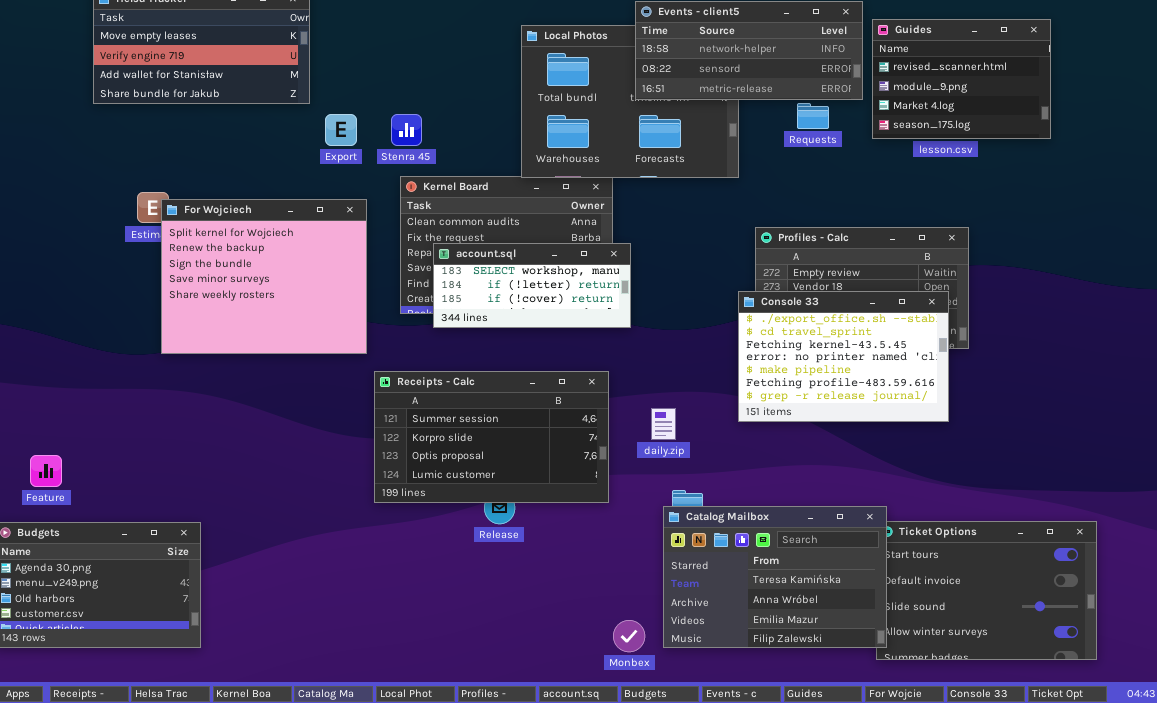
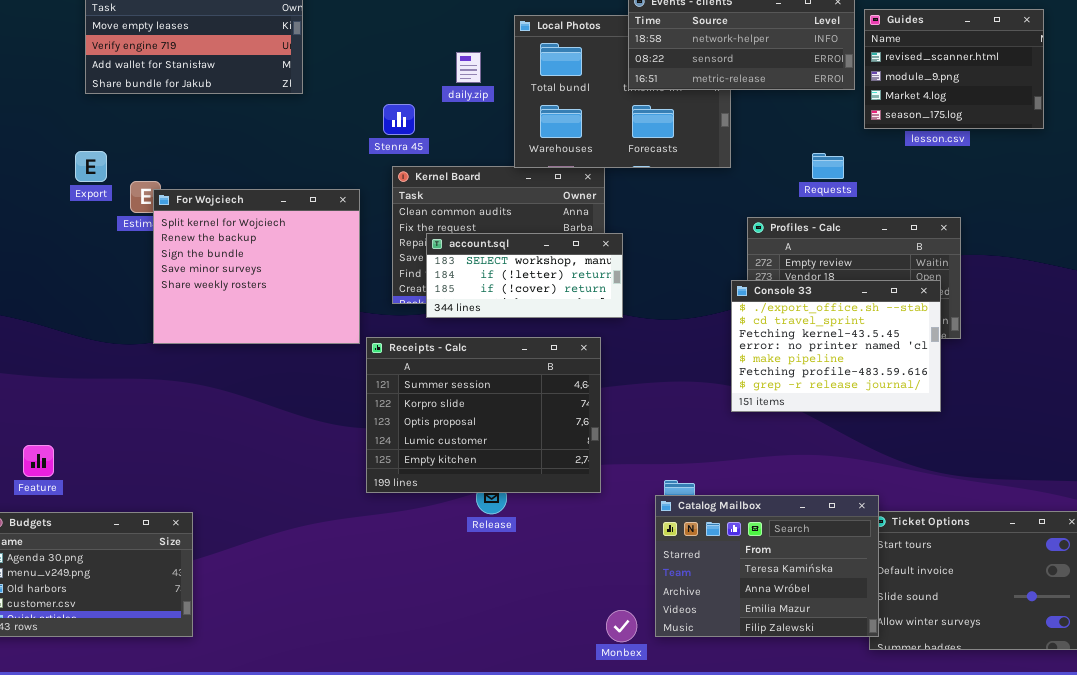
Requests: [797,103,829,129] -> [812,153,844,179], moved
Export: [325,114,357,146] -> [75,151,107,182], moved
Receipts - Calc: [374,371,609,503] -> [366,337,601,493], resized
daily.zip: [651,408,676,440] -> [456,52,481,83], moved

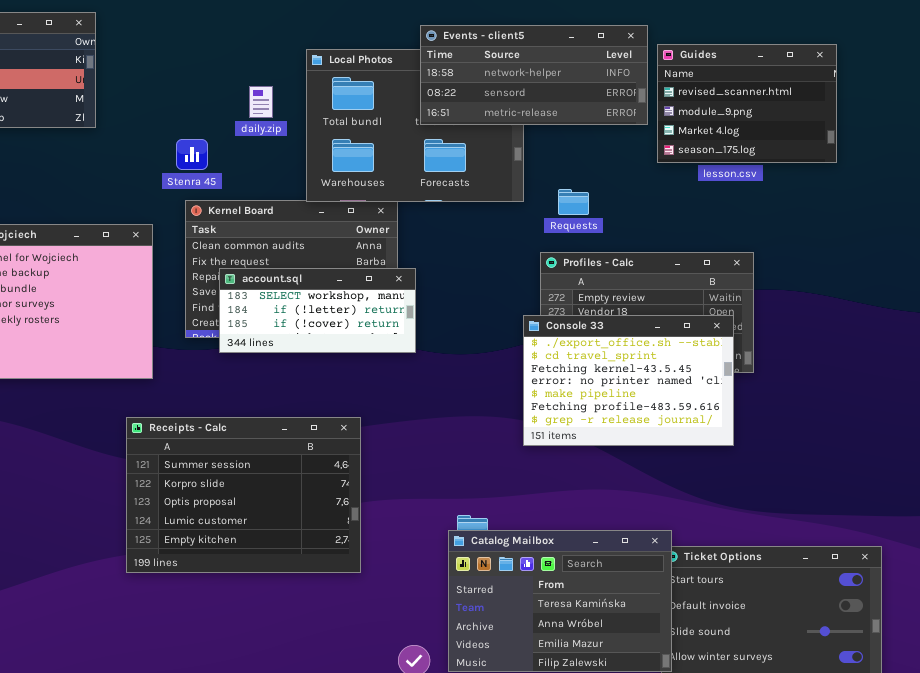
Requests: [812,153,844,179] -> [558,189,589,215], moved
Receipts - Calc: [366,337,601,493] -> [126,417,361,573], moved

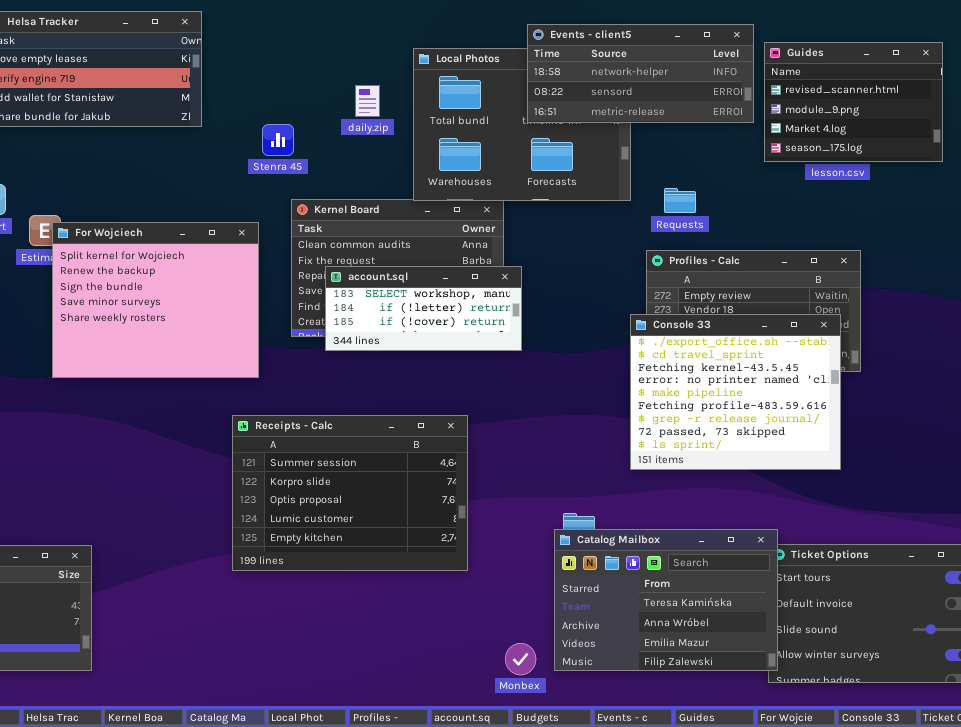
Stenra 45: [176,139,208,170] -> [262,124,294,156], moved
Console 33: [523,315,734,446] -> [630,314,841,470], resized

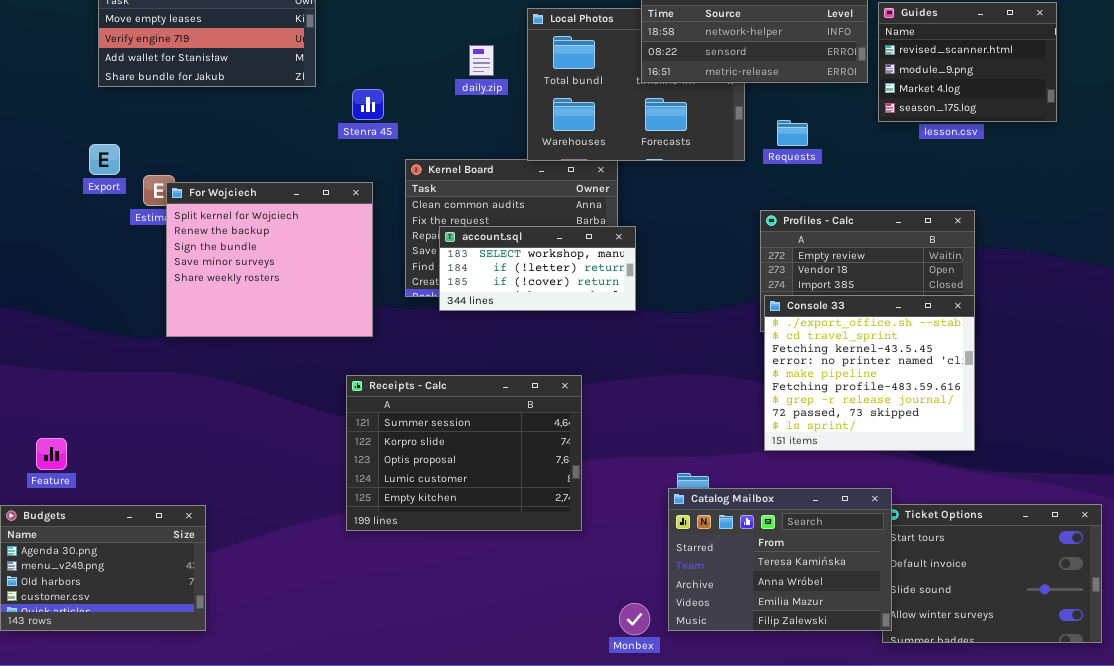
Stenra 45: [262,124,294,156] -> [352,89,384,120], moved
Requests: [664,188,696,213] -> [777,120,808,146], moved
Console 33: [630,314,841,470] -> [764,295,975,451], moved

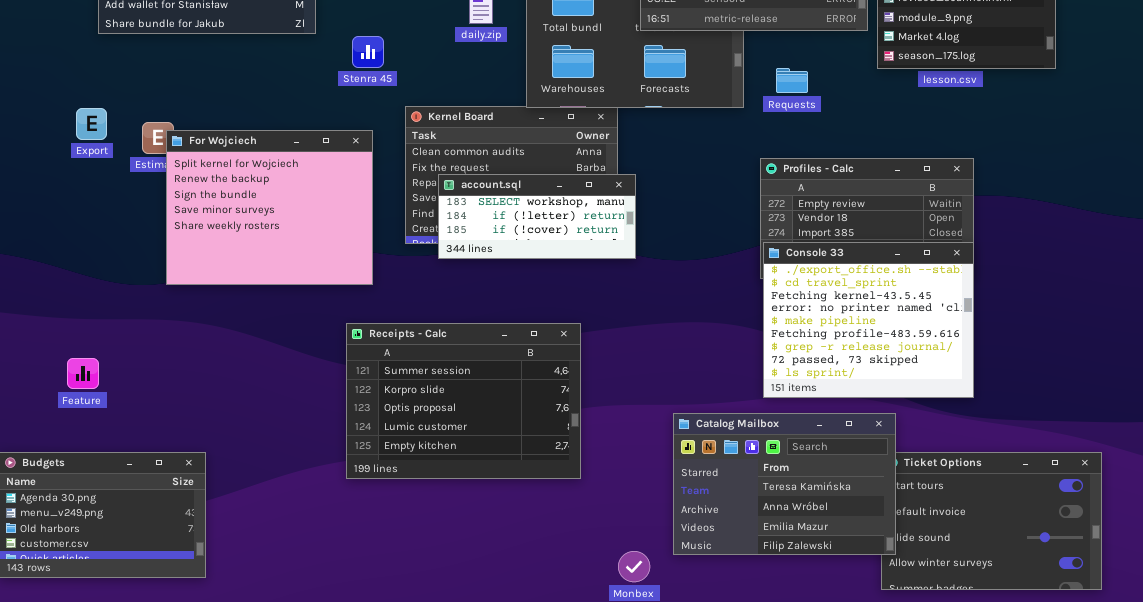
Export: [89,144,120,175] -> [76,108,107,140], moved
Feature: [36,438,67,470] -> [67,358,99,389], moved
Catalog Mailbox: [668,488,892,631] -> [673,413,896,555], moved

